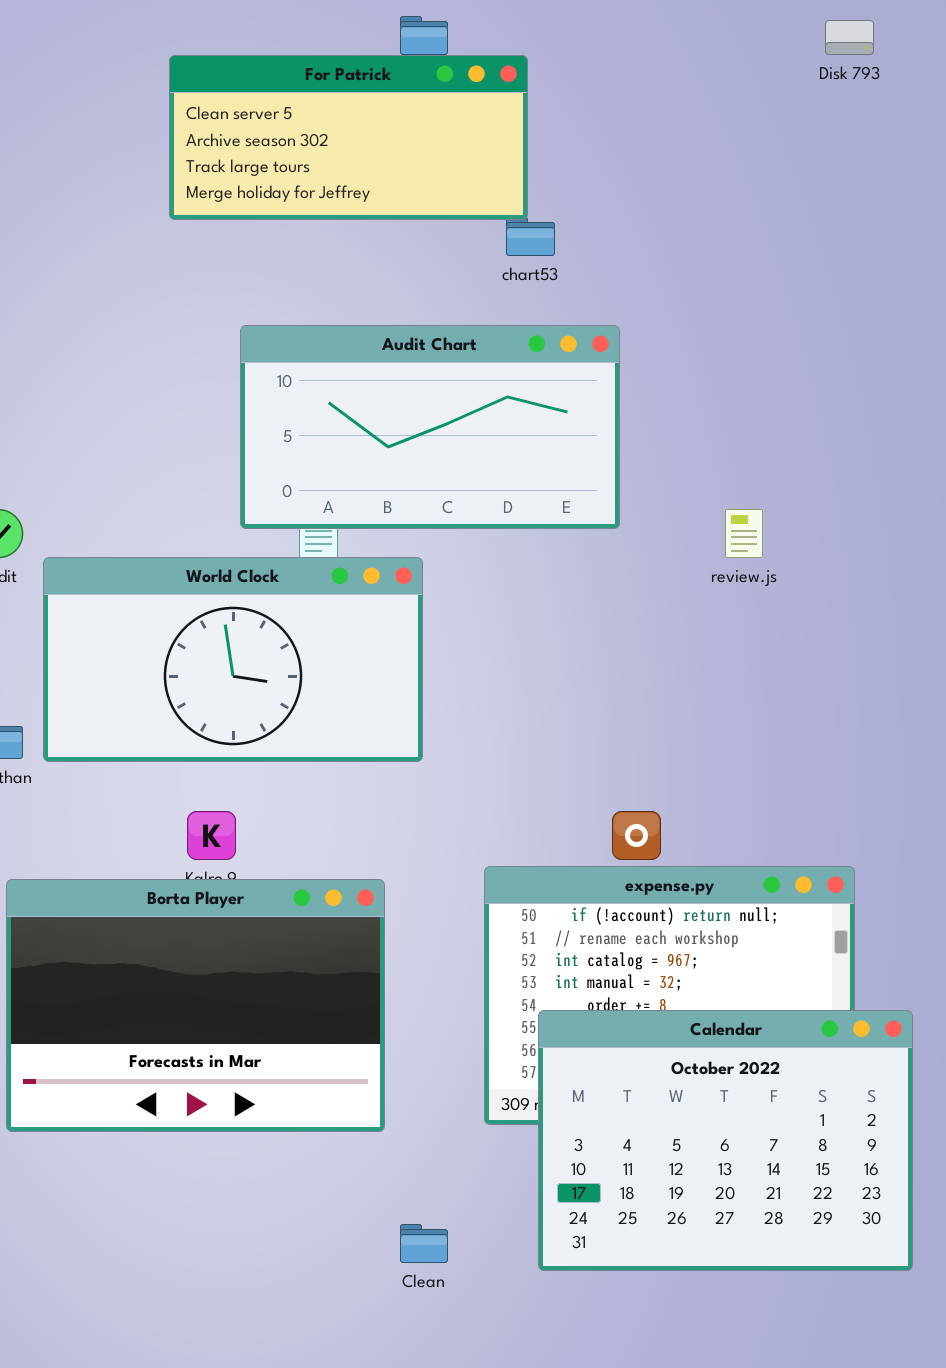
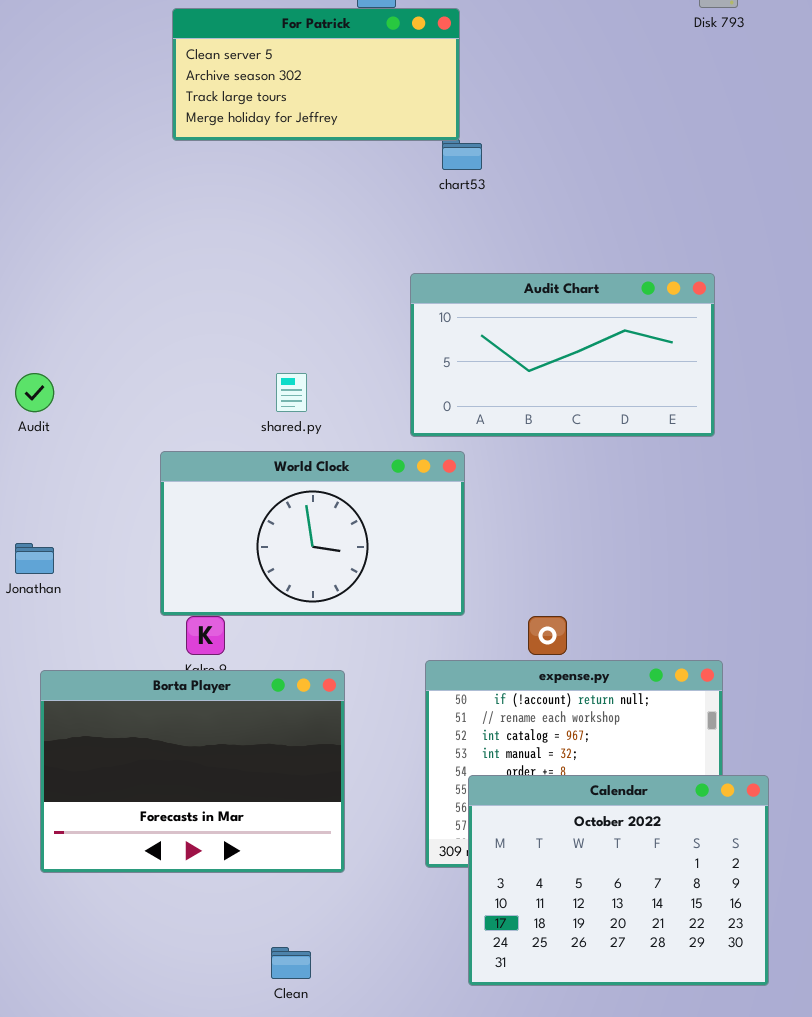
Audit Chart: [240,325,620,529] -> [410,273,715,437], moved
World Clock: [43,557,423,762] -> [160,451,465,616], moved
Clean: [400,1224,448,1263] -> [271,947,311,979], moved

